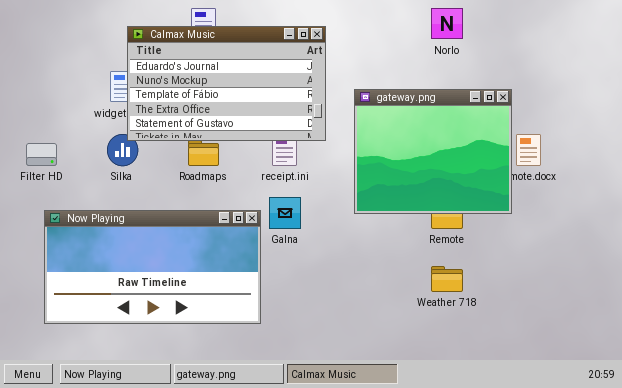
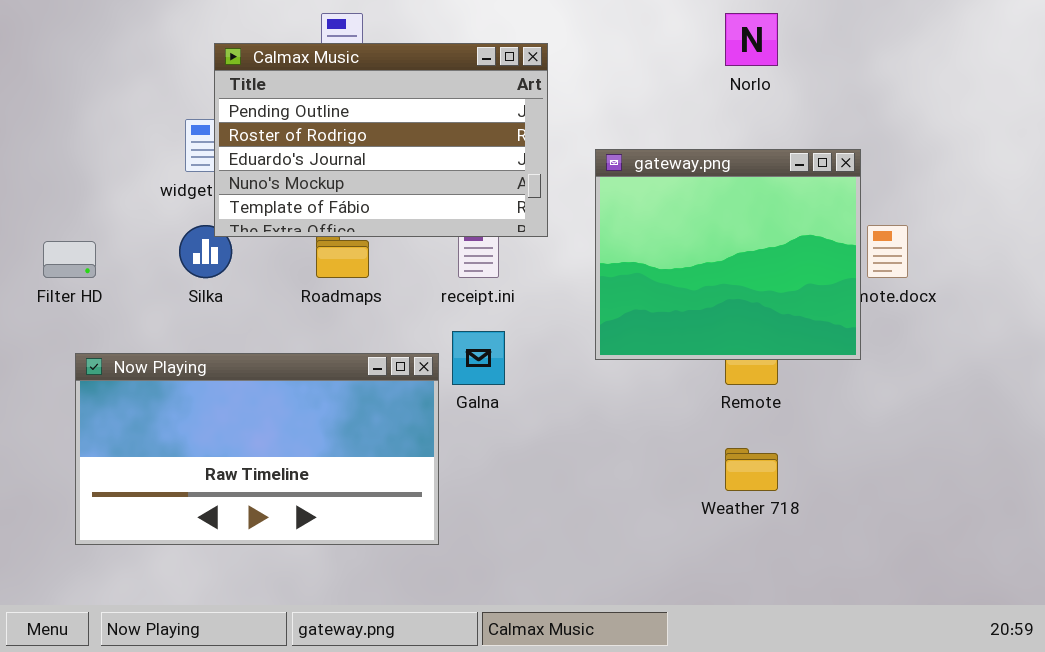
Calmax Music: [127,26,326,141] -> [214,43,548,237], scrolled up 2 rows

